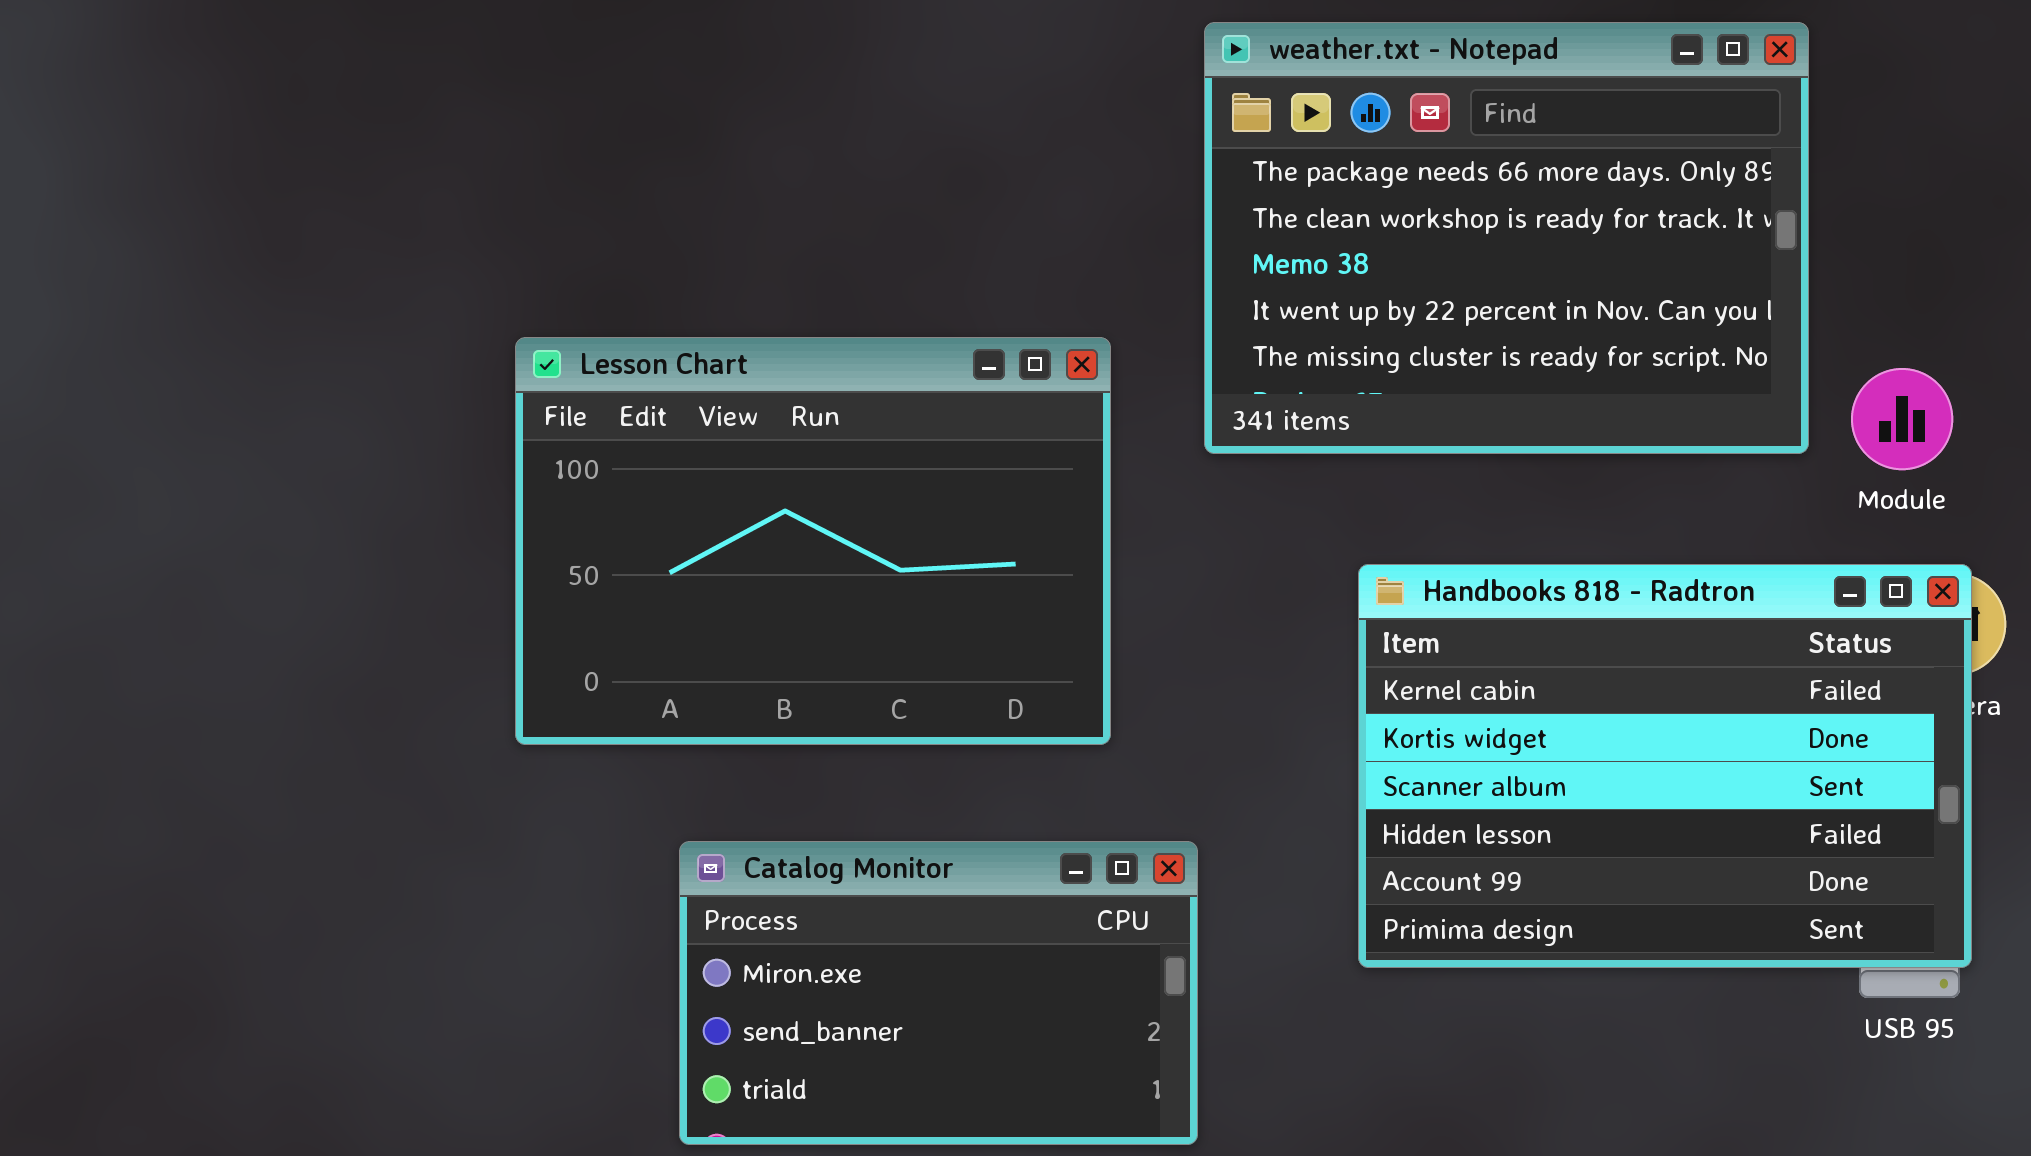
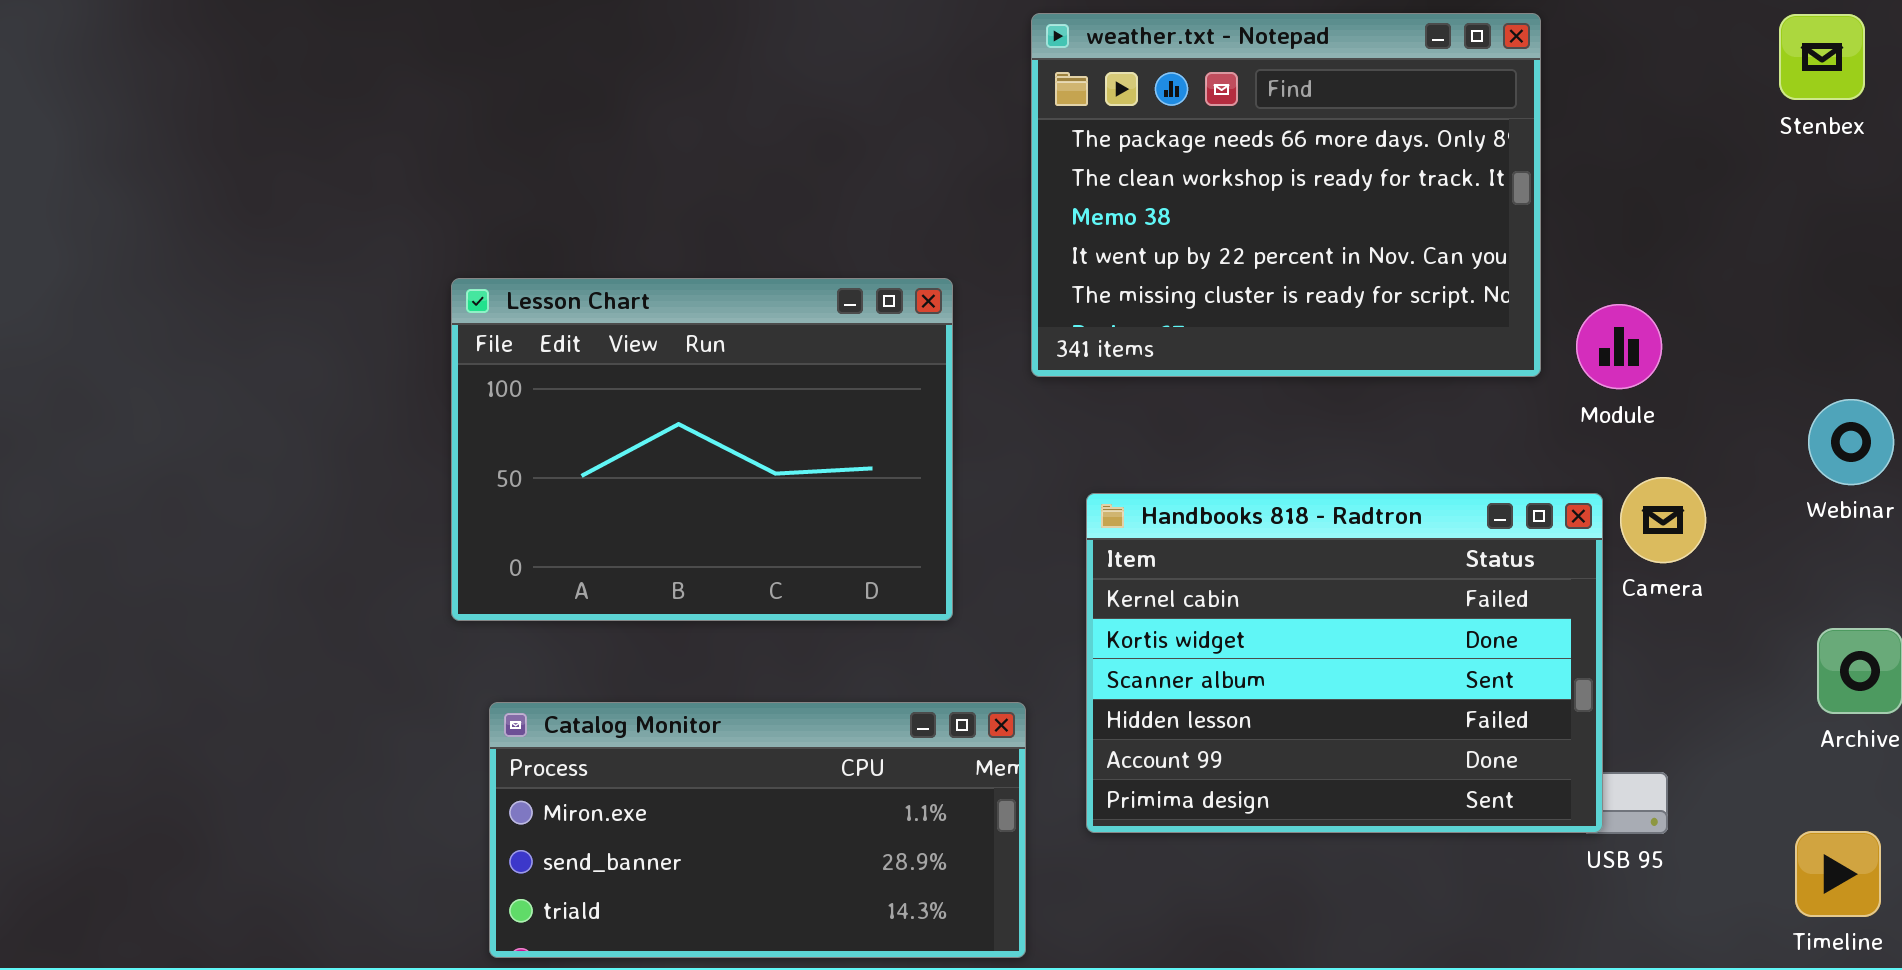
Handbooks 818 - Radtron: [1358,564,1972,968] -> [1086,493,1603,833], moved
Catalog Monitor: [679,841,1198,1145] -> [489,702,1026,958], resized

